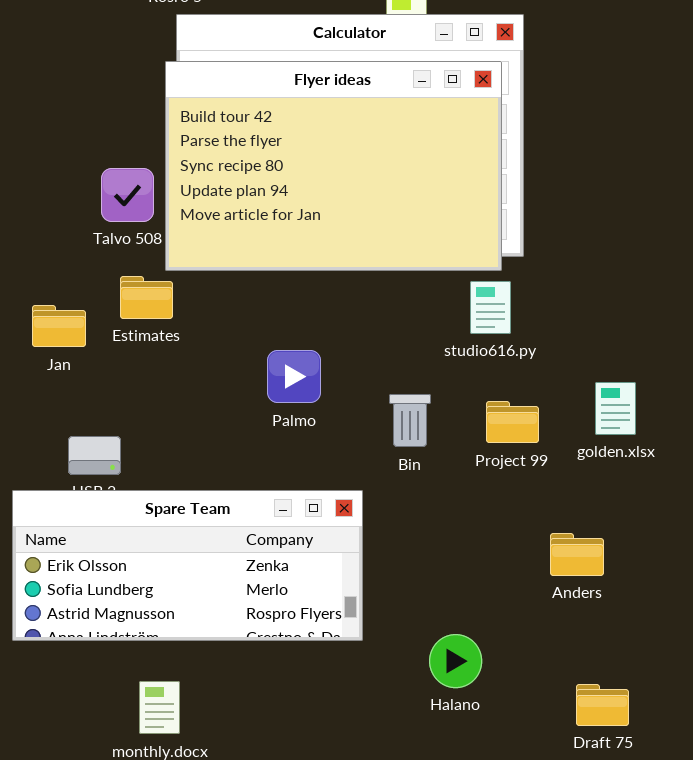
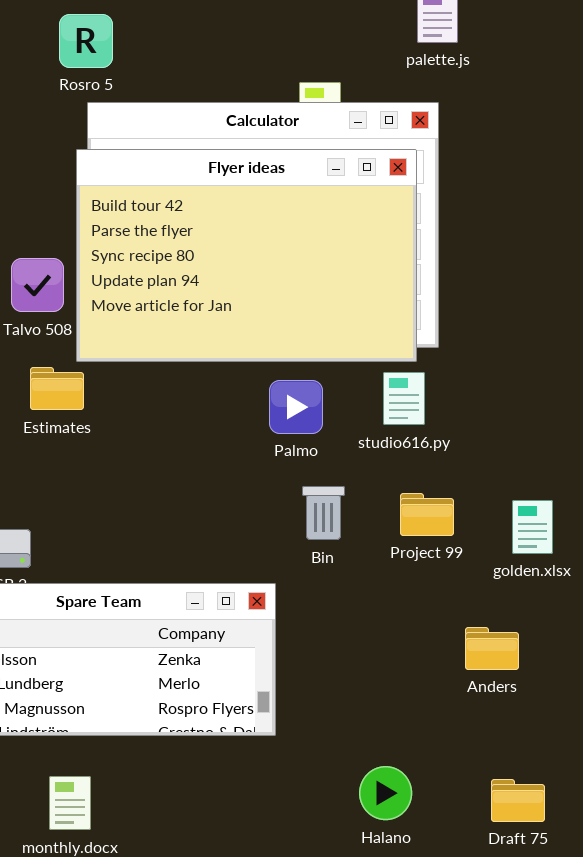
Palmo: [267,350,321,403] -> [269,380,323,434], moved
golden.xlsx: [595,382,636,435] -> [512,500,553,554], moved
Halano: [429,634,482,688] -> [359,766,412,820], moved

